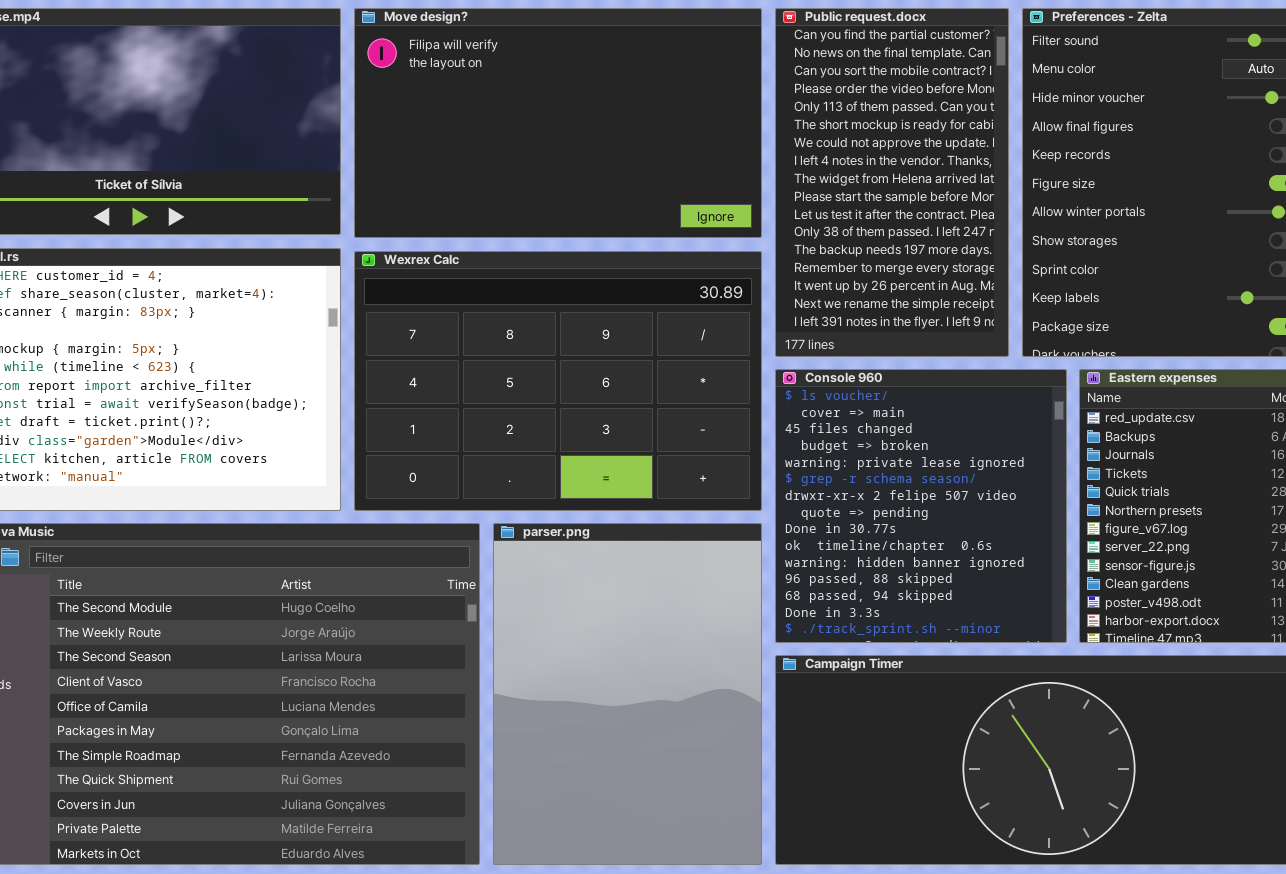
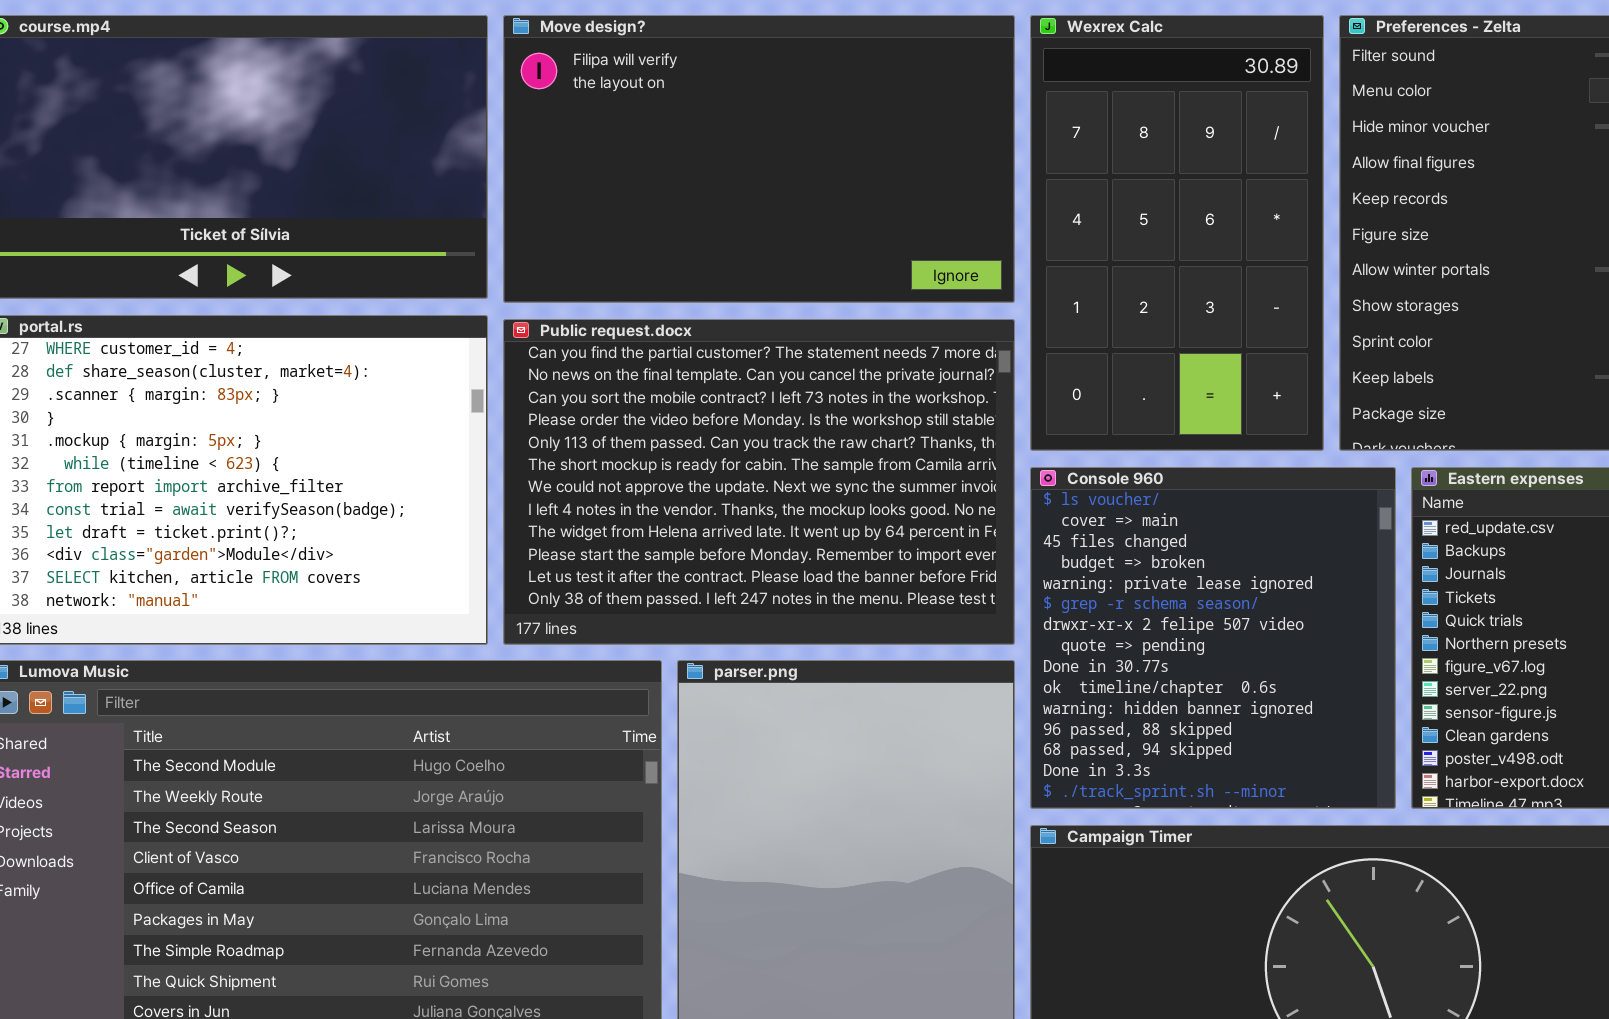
Public request.docx: [775,8,1009,357] -> [503,319,1015,645], moved, resized
Wexrex Calc: [354,251,762,511] -> [1030,15,1324,451], moved, resized

